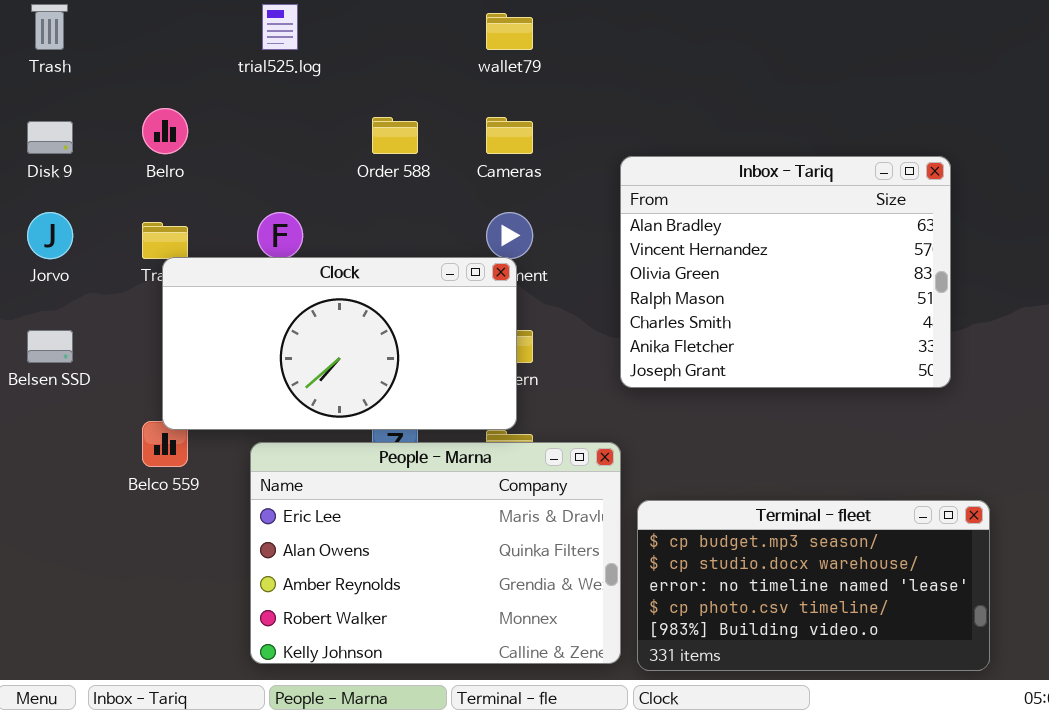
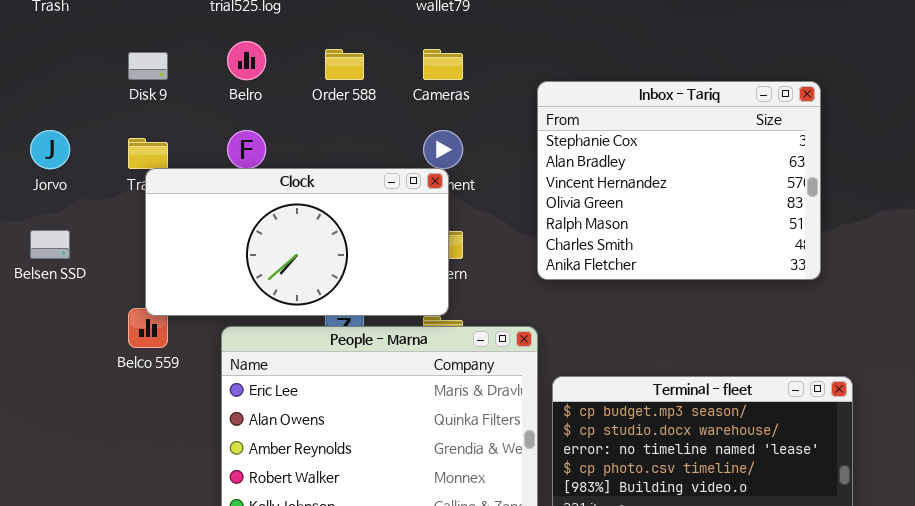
Belro: [142,108,188,154] -> [227,41,266,80], moved
Disk 9: [27,121,73,154] -> [128,52,168,80], moved
Inbox - Tariq: [620,156,951,388] -> [537,81,821,280], scrolled up 1 row

